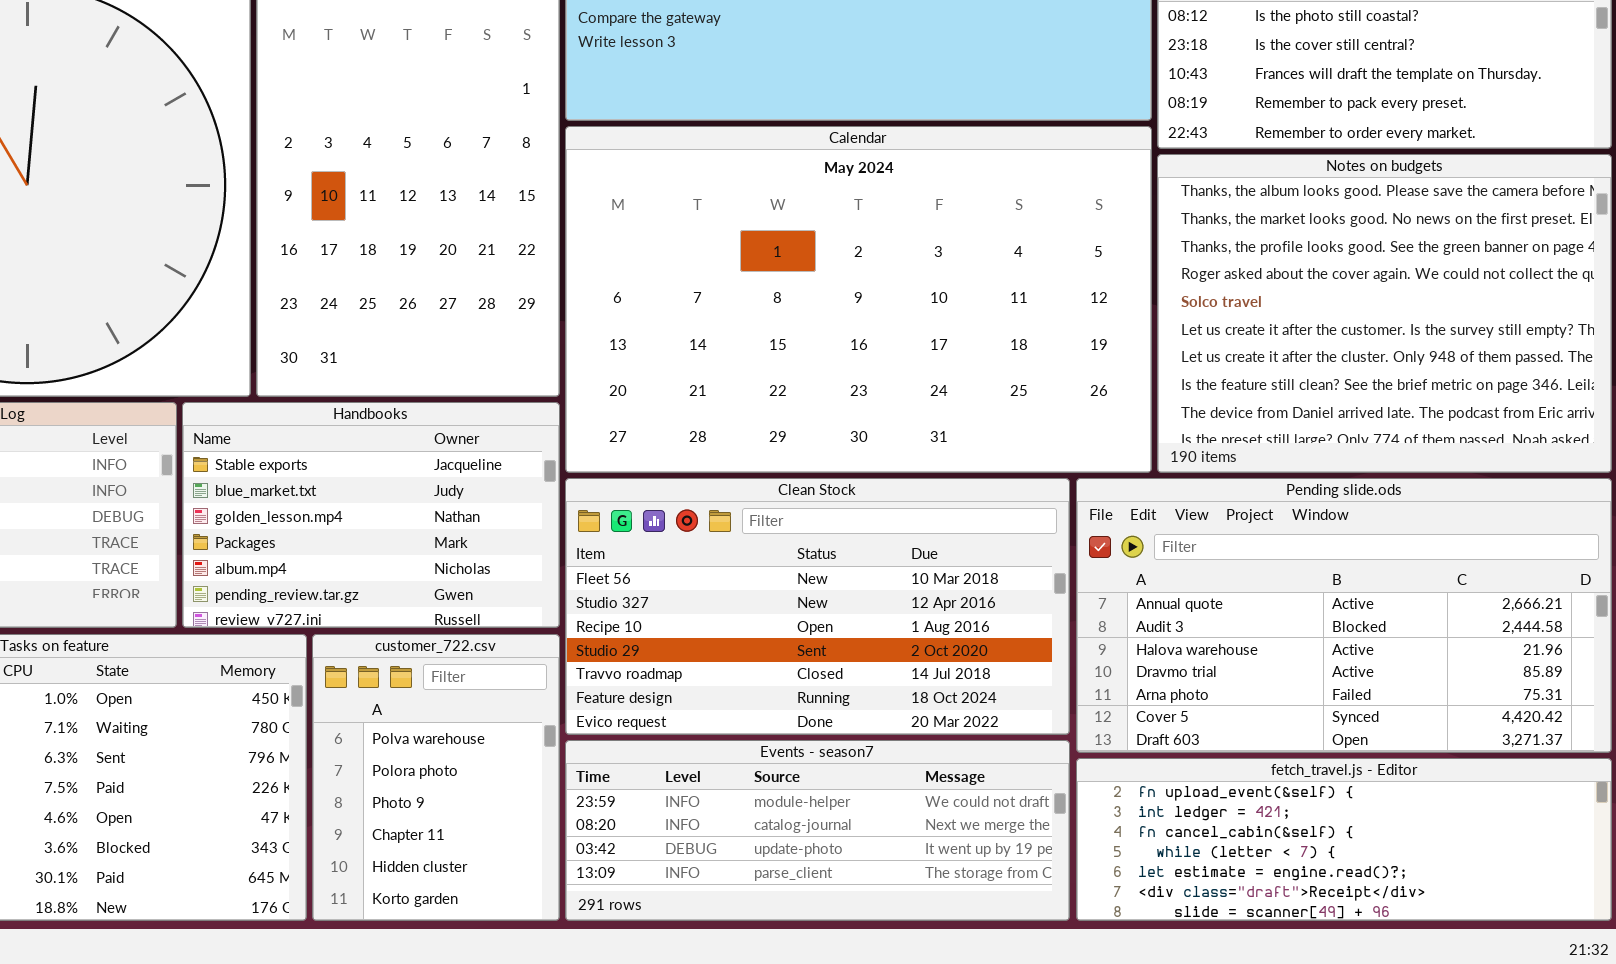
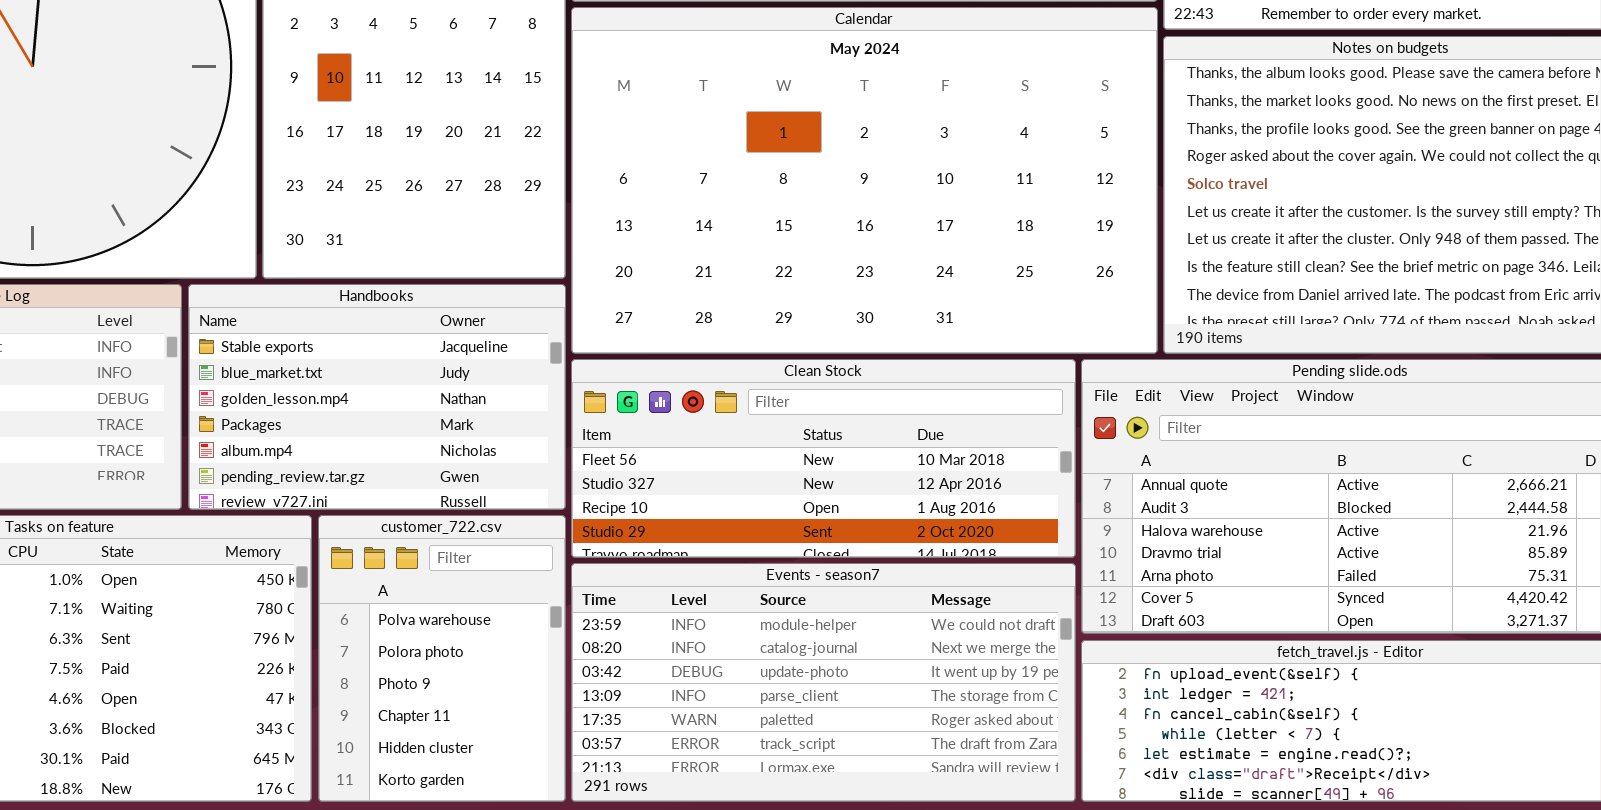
Clean Stock: [565,478,1070,735] -> [571,359,1076,558], resized
Events - season7: [565,740,1070,921] -> [571,563,1076,802], resized

